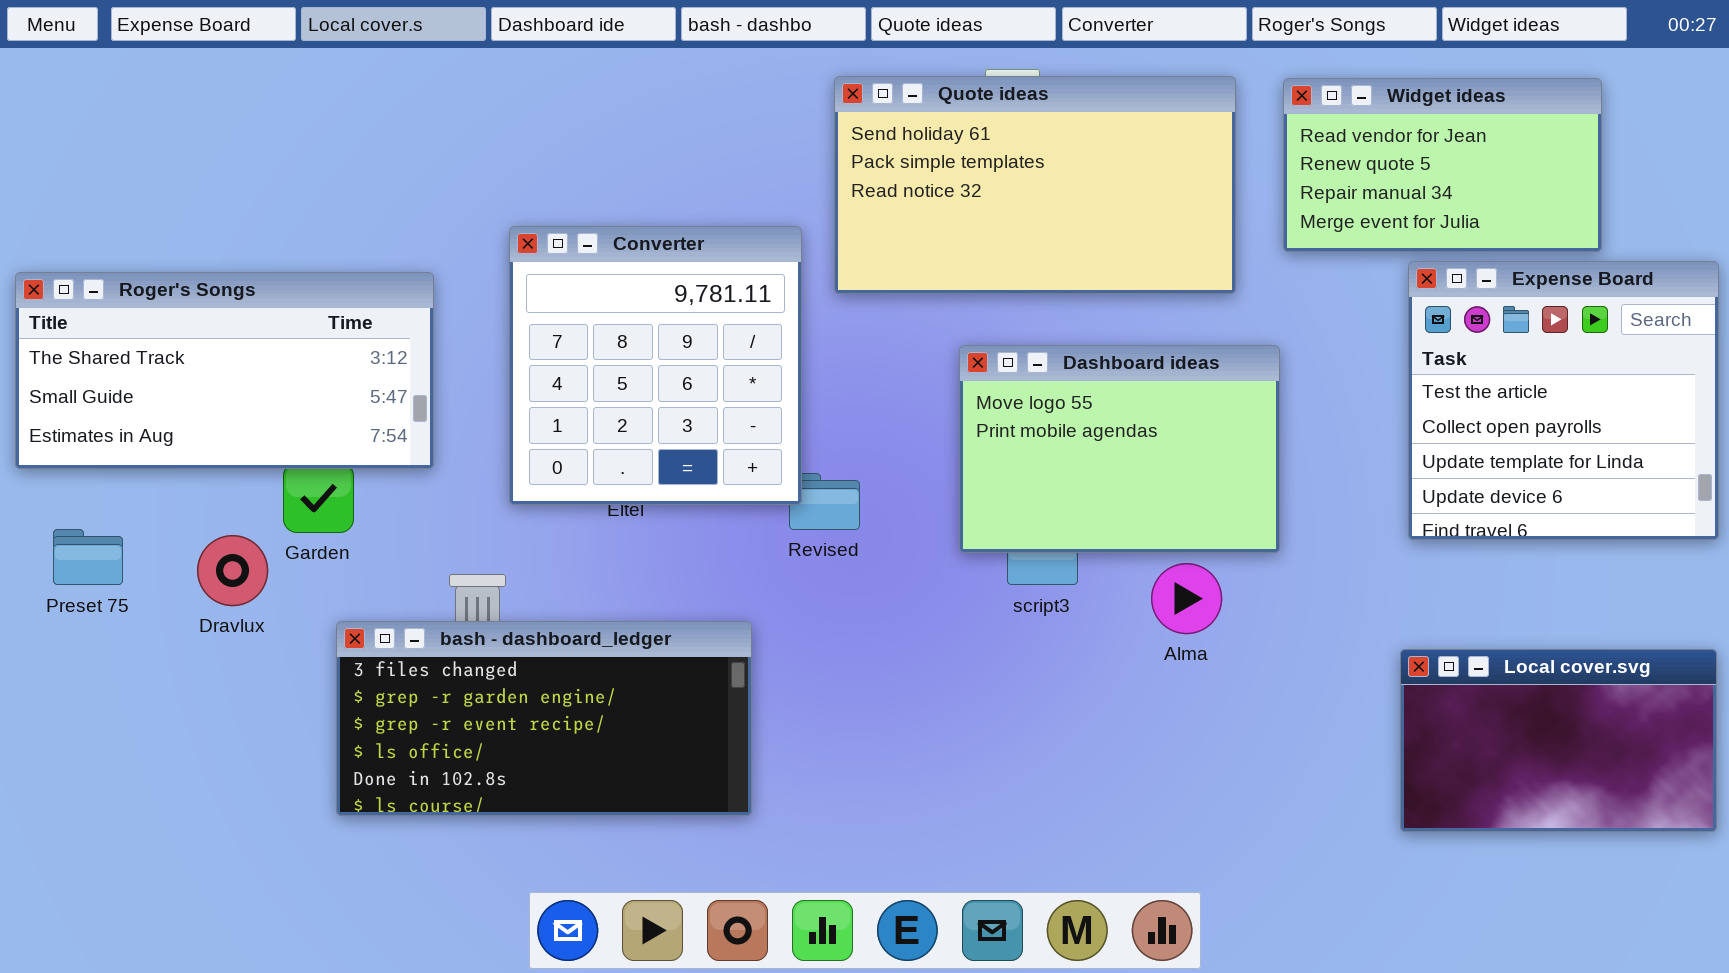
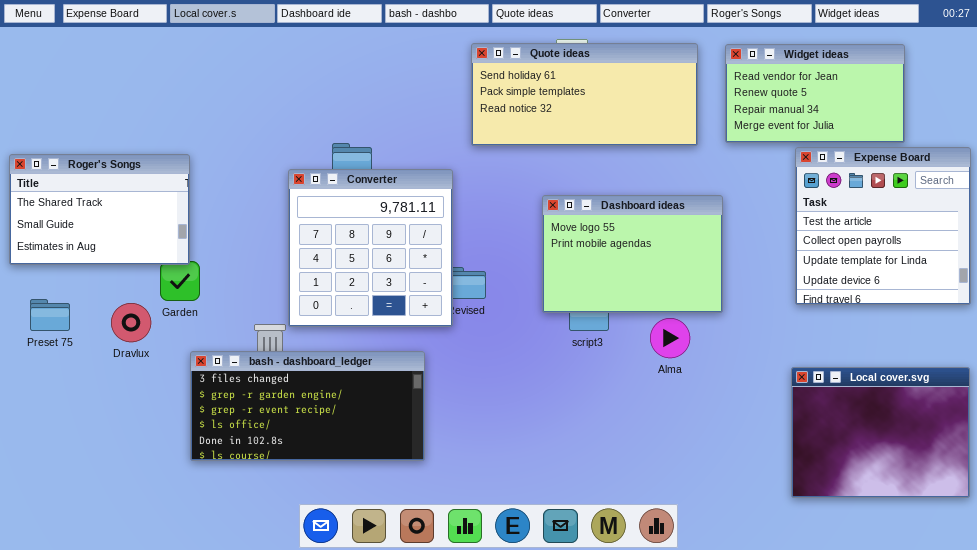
Quote ideas: [834,76,1236,294] -> [471,43,698,146], resized
Converter: [509,226,802,505] -> [288,169,453,327], moved
Roger's Songs: [15,272,434,469] -> [9,154,190,265], resized
Local cover.svg: [1400,649,1717,832] -> [791,367,970,498], resized

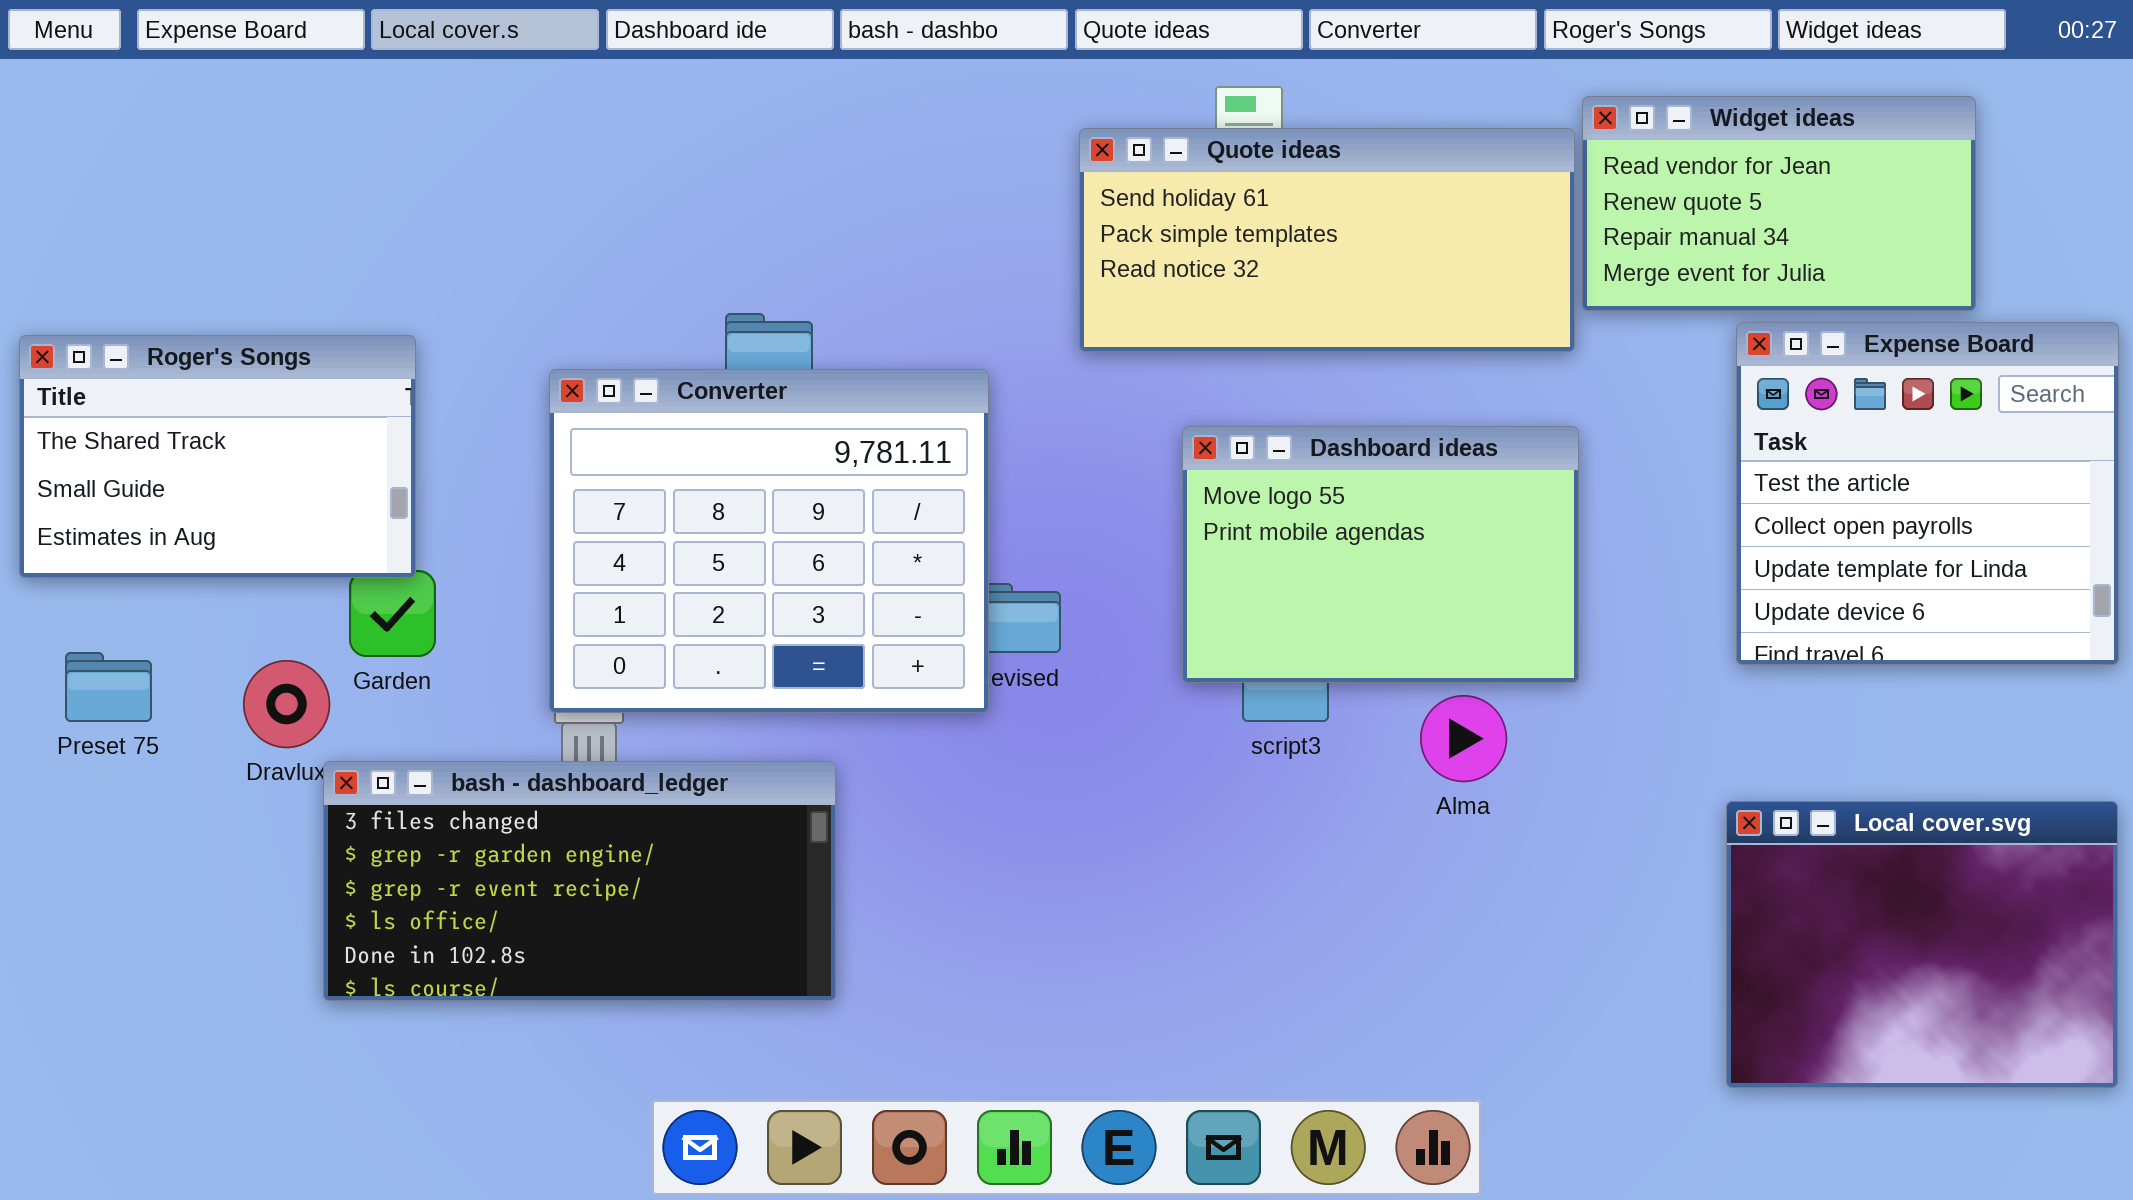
Quote ideas: [471,43,698,146] -> [1079,128,1575,352], moved
Converter: [288,169,453,327] -> [549,369,989,713], resized
bash - dashboard_ledger: [190,351,425,461] -> [323,761,836,1001], moved

